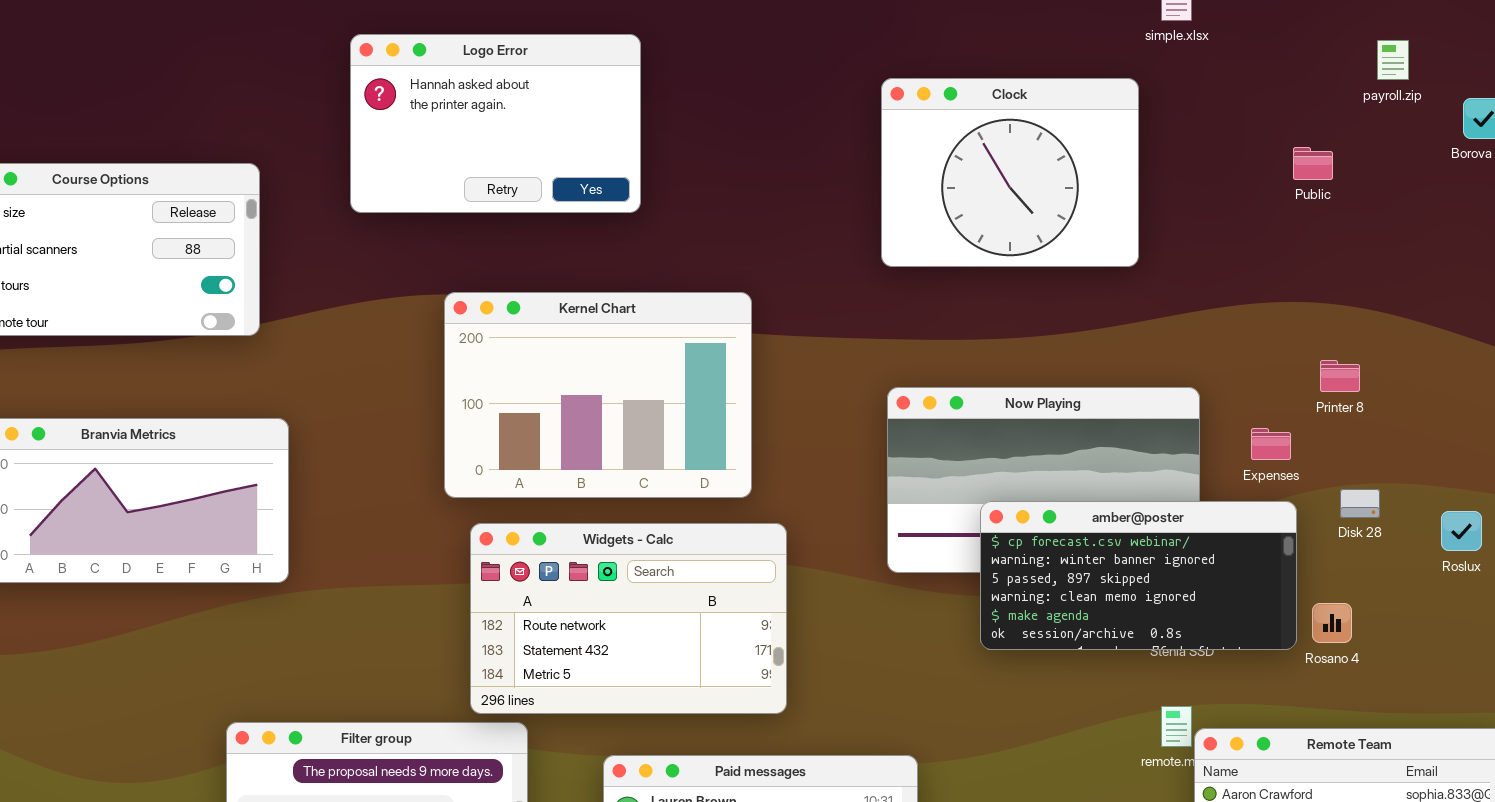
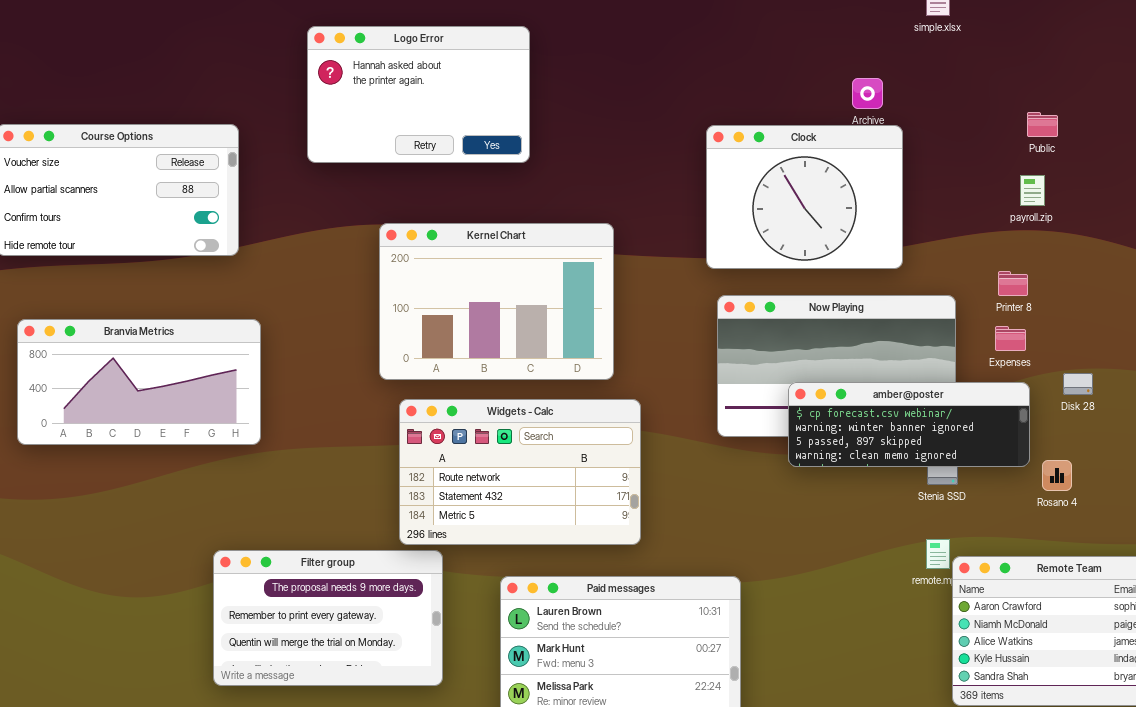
payroll.zip: [1377,40,1409,80] -> [1020,175,1045,206], moved
Clock: [881,78,1139,267] -> [706,125,903,269], moved
Printer 8: [1320,360,1360,392] -> [998,271,1028,296], moved
amber@poster: [980,501,1297,650] -> [788,382,1030,467], resized

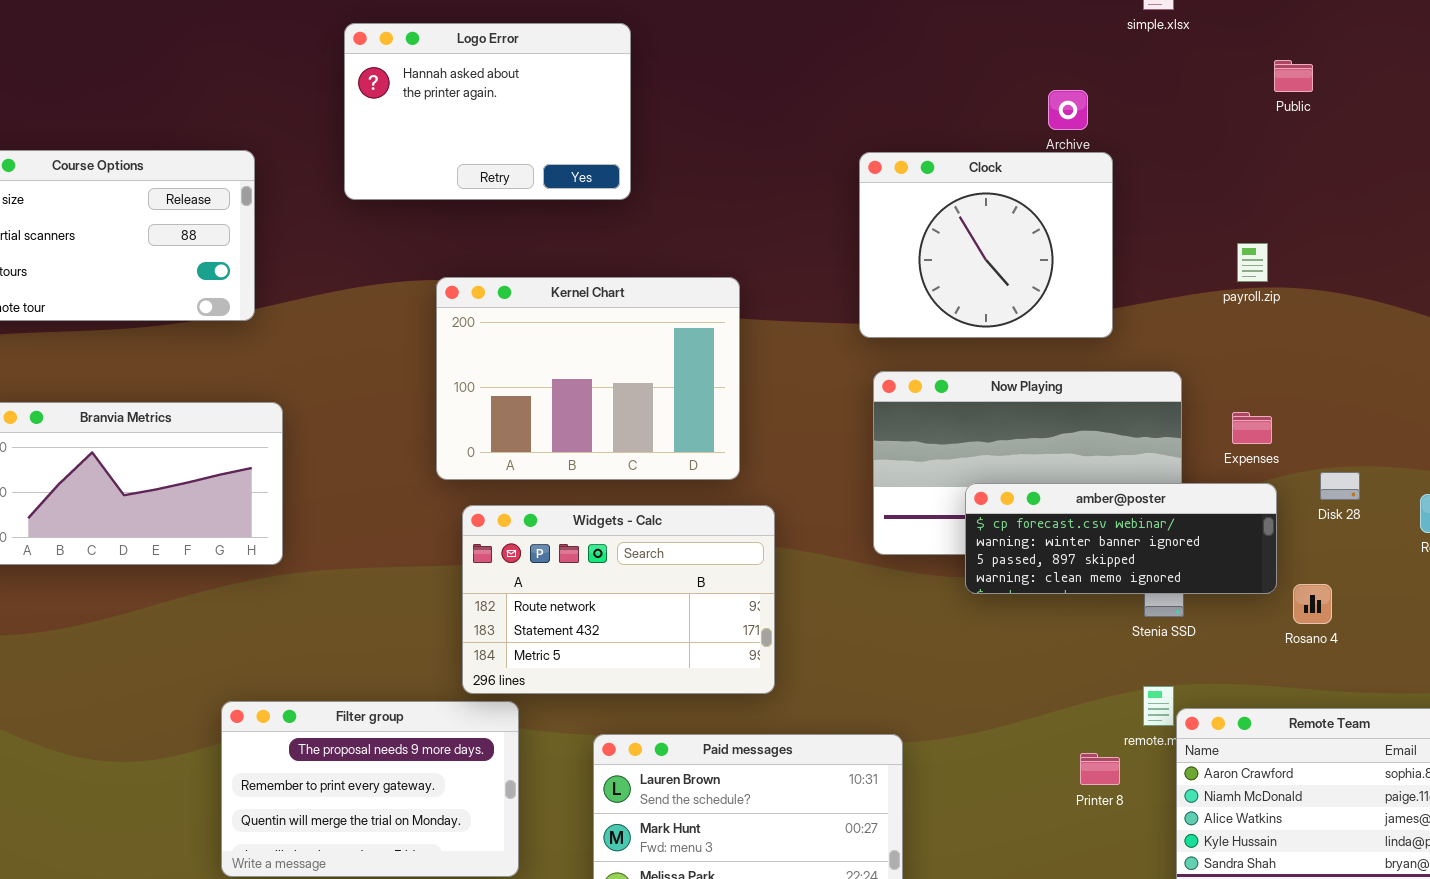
Public: [1027,112,1058,137] -> [1274,60,1313,92], moved
payroll.zip: [1020,175,1045,206] -> [1237,243,1268,282], moved
Printer 8: [998,271,1028,296] -> [1080,753,1120,785], moved

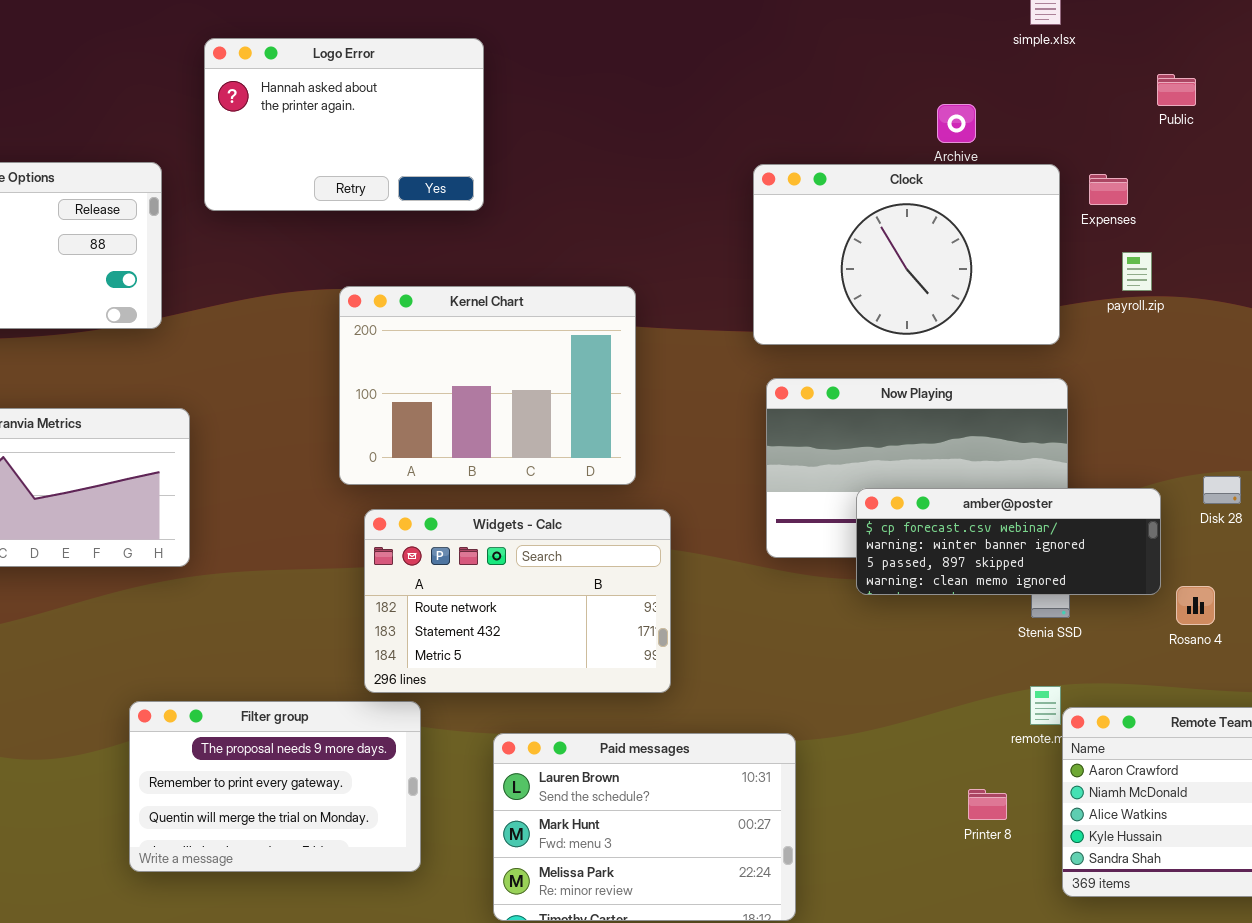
Logo Error: [344,23,631,200] -> [204,38,484,211], moved
Clock: [859,152,1113,338] -> [753,164,1060,345], resized
Expenses: [1232,412,1272,444] -> [1089,174,1128,205], moved
Printer 8: [1080,753,1120,785] -> [968,789,1007,820], moved

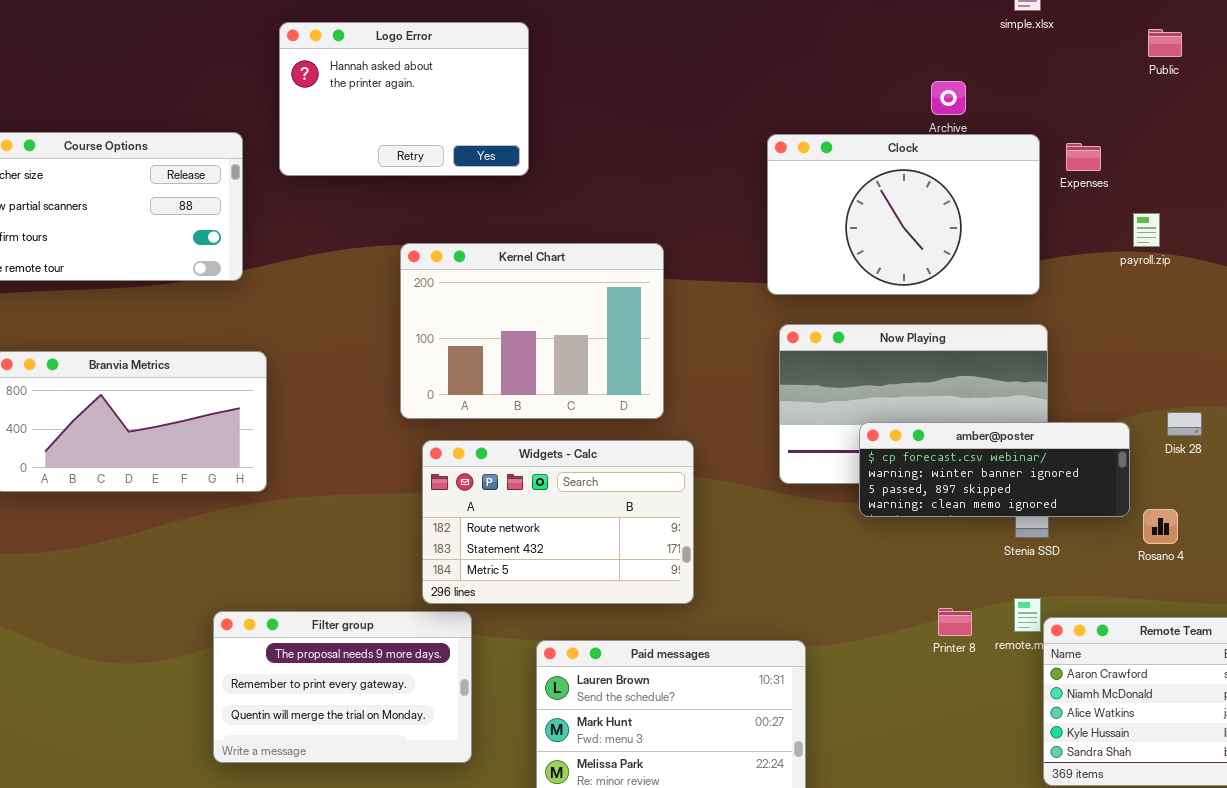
Public: [1157,74,1196,106] -> [1148,29,1182,57], moved
payroll.zip: [1122,252,1152,291] -> [1133,213,1160,247], moved
Printer 8: [968,789,1007,820] -> [938,608,972,636], moved

